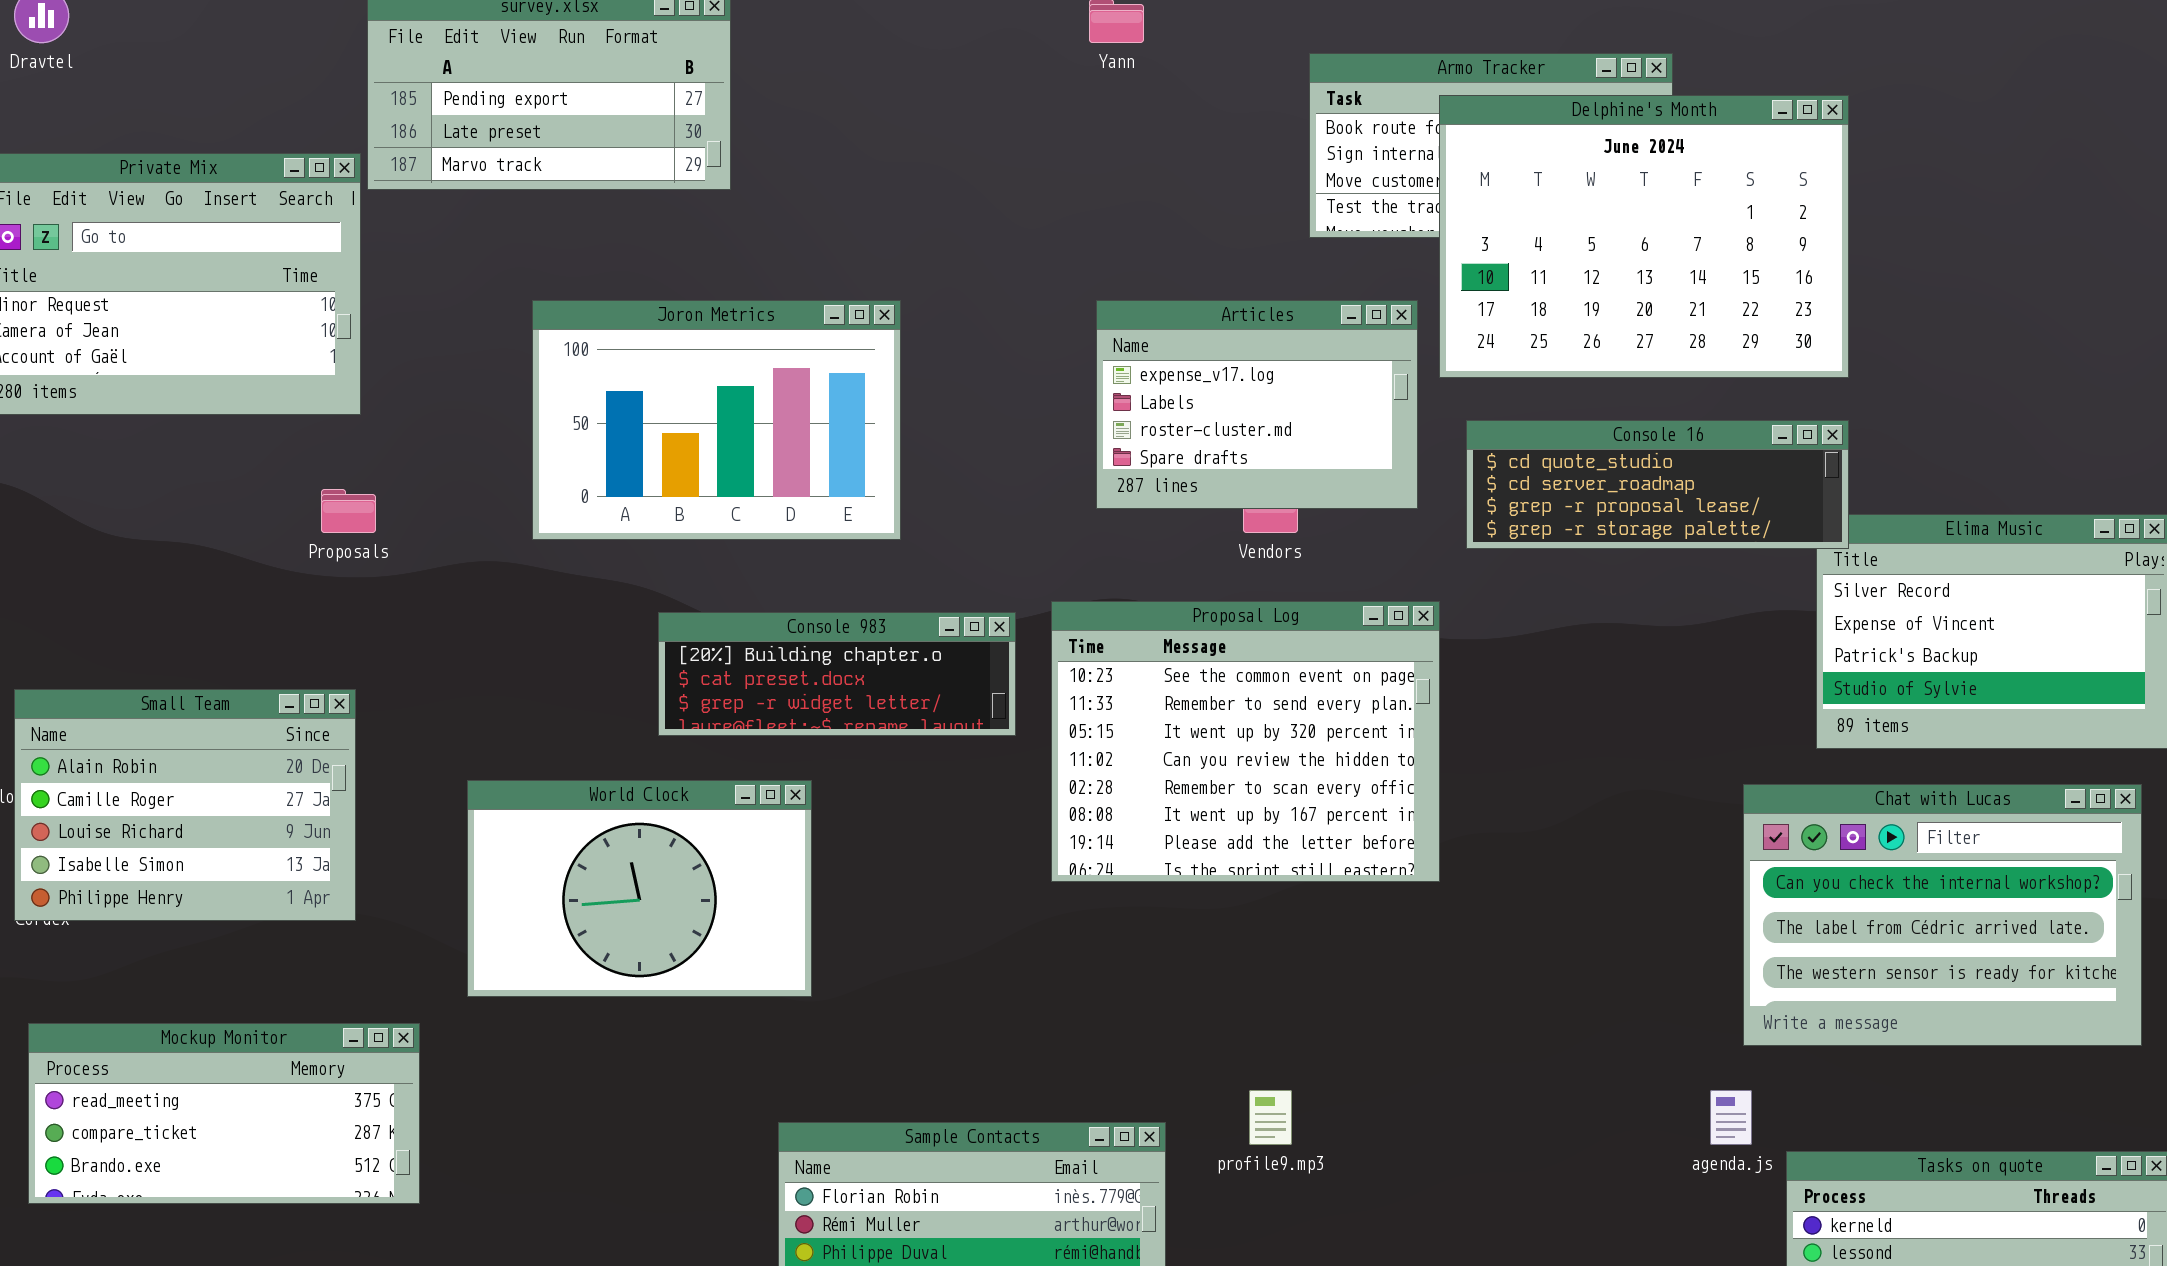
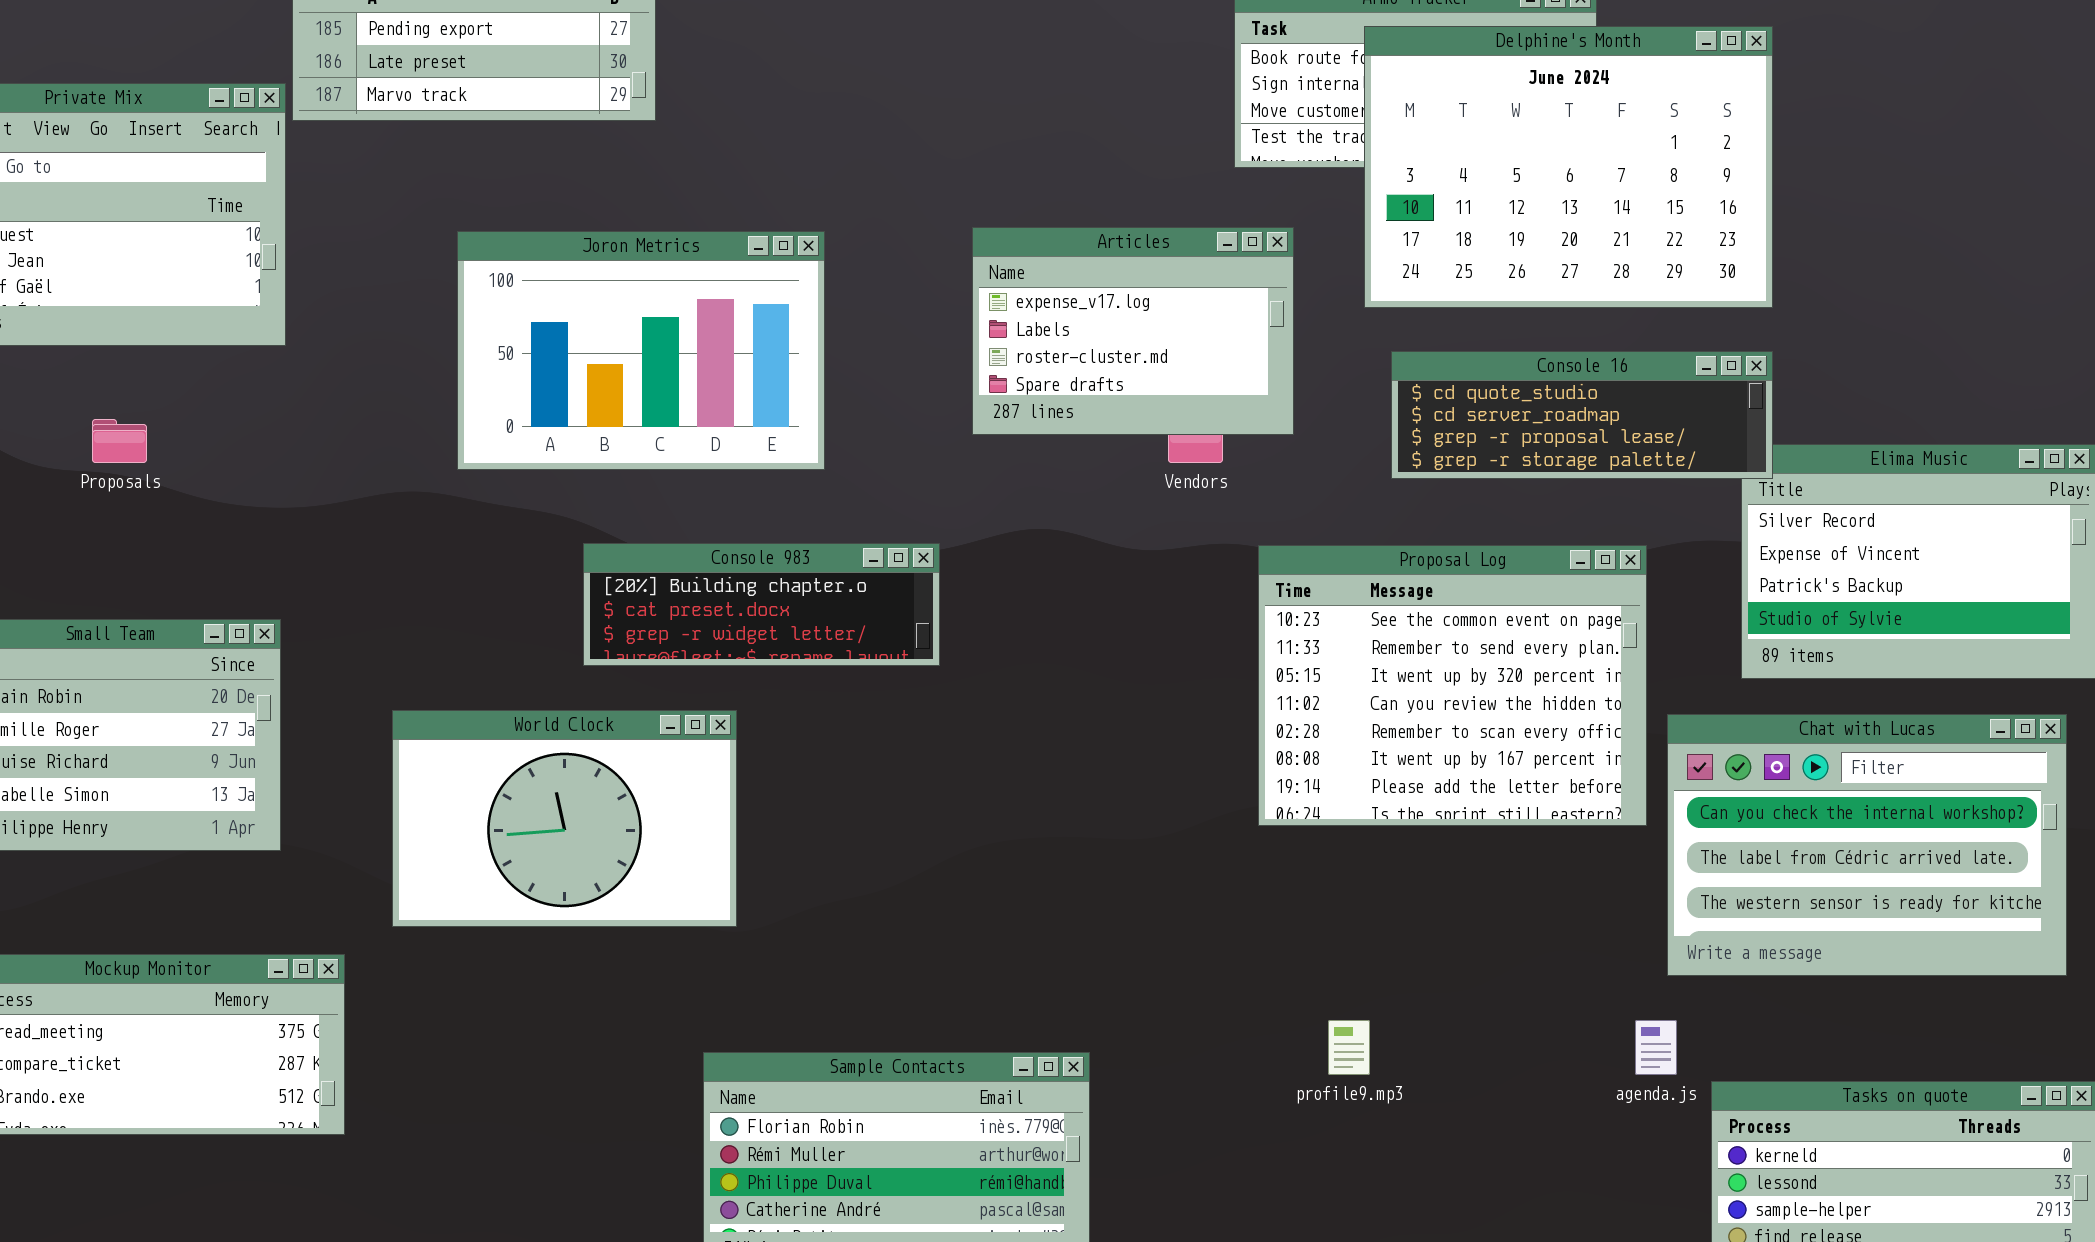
Articles: [1096,300,1418,509] -> [972,227,1294,435], moved
Proposals: [321,489,376,533] -> [92,419,147,463], moved
Proposal Log: [1051,601,1440,882] -> [1258,545,1647,826], moved
profile9.mp3: [1249,1090,1292,1145] -> [1328,1020,1370,1075], moved

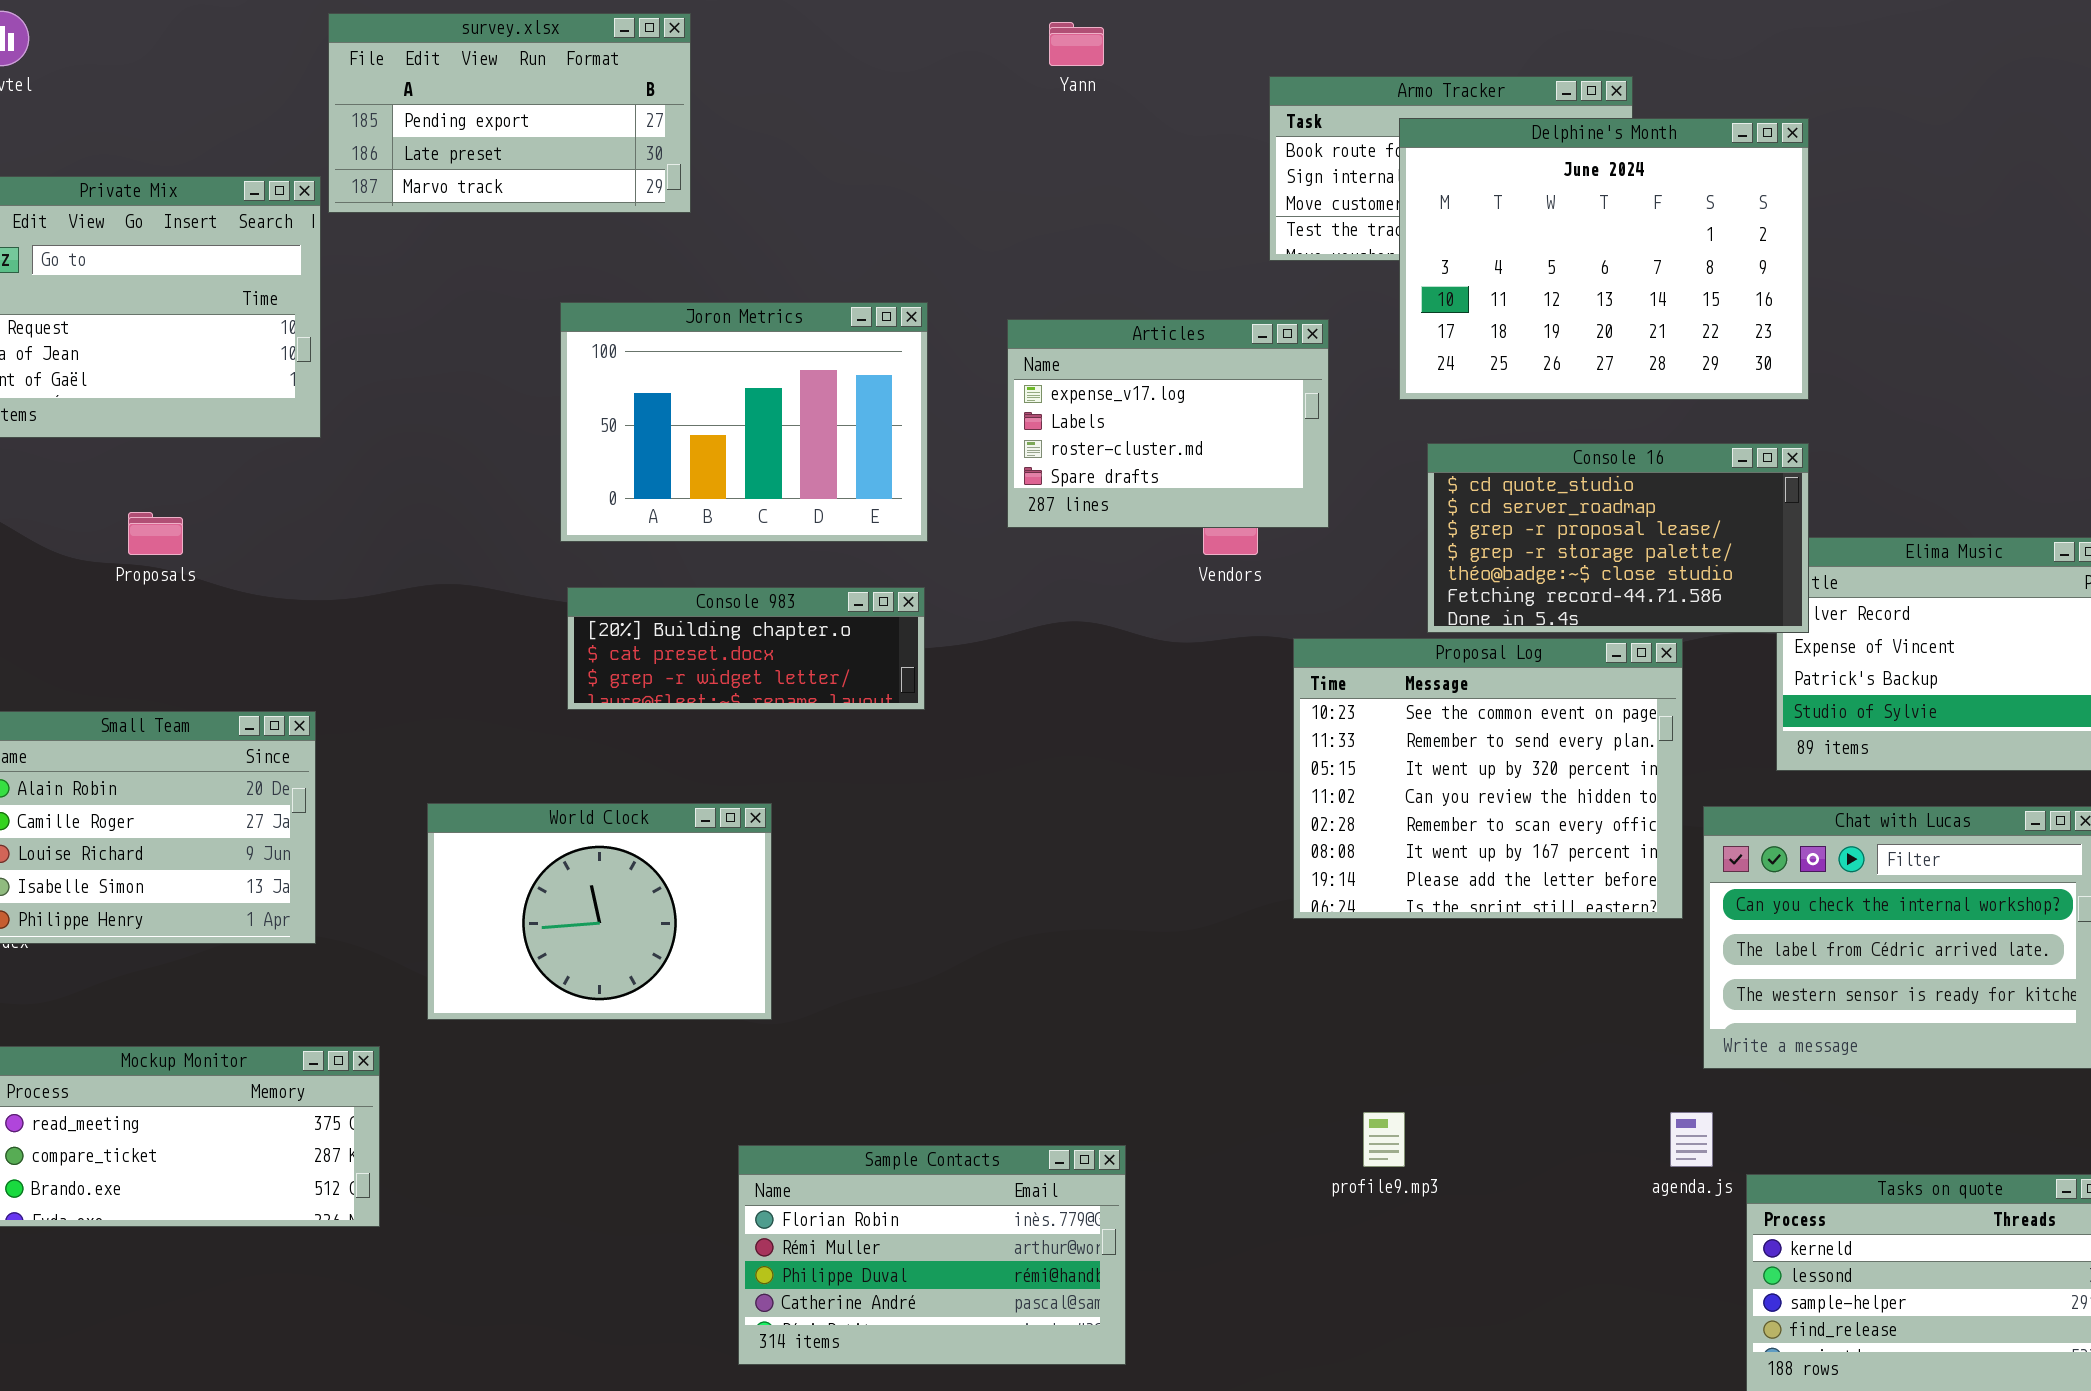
Joron Metrics: [457,231,825,470] -> [560,302,928,542], moved
Console 16: [1391,351,1773,479] -> [1427,443,1809,633], resized
Console 983: [583,543,940,666] -> [567,587,925,710], moved

